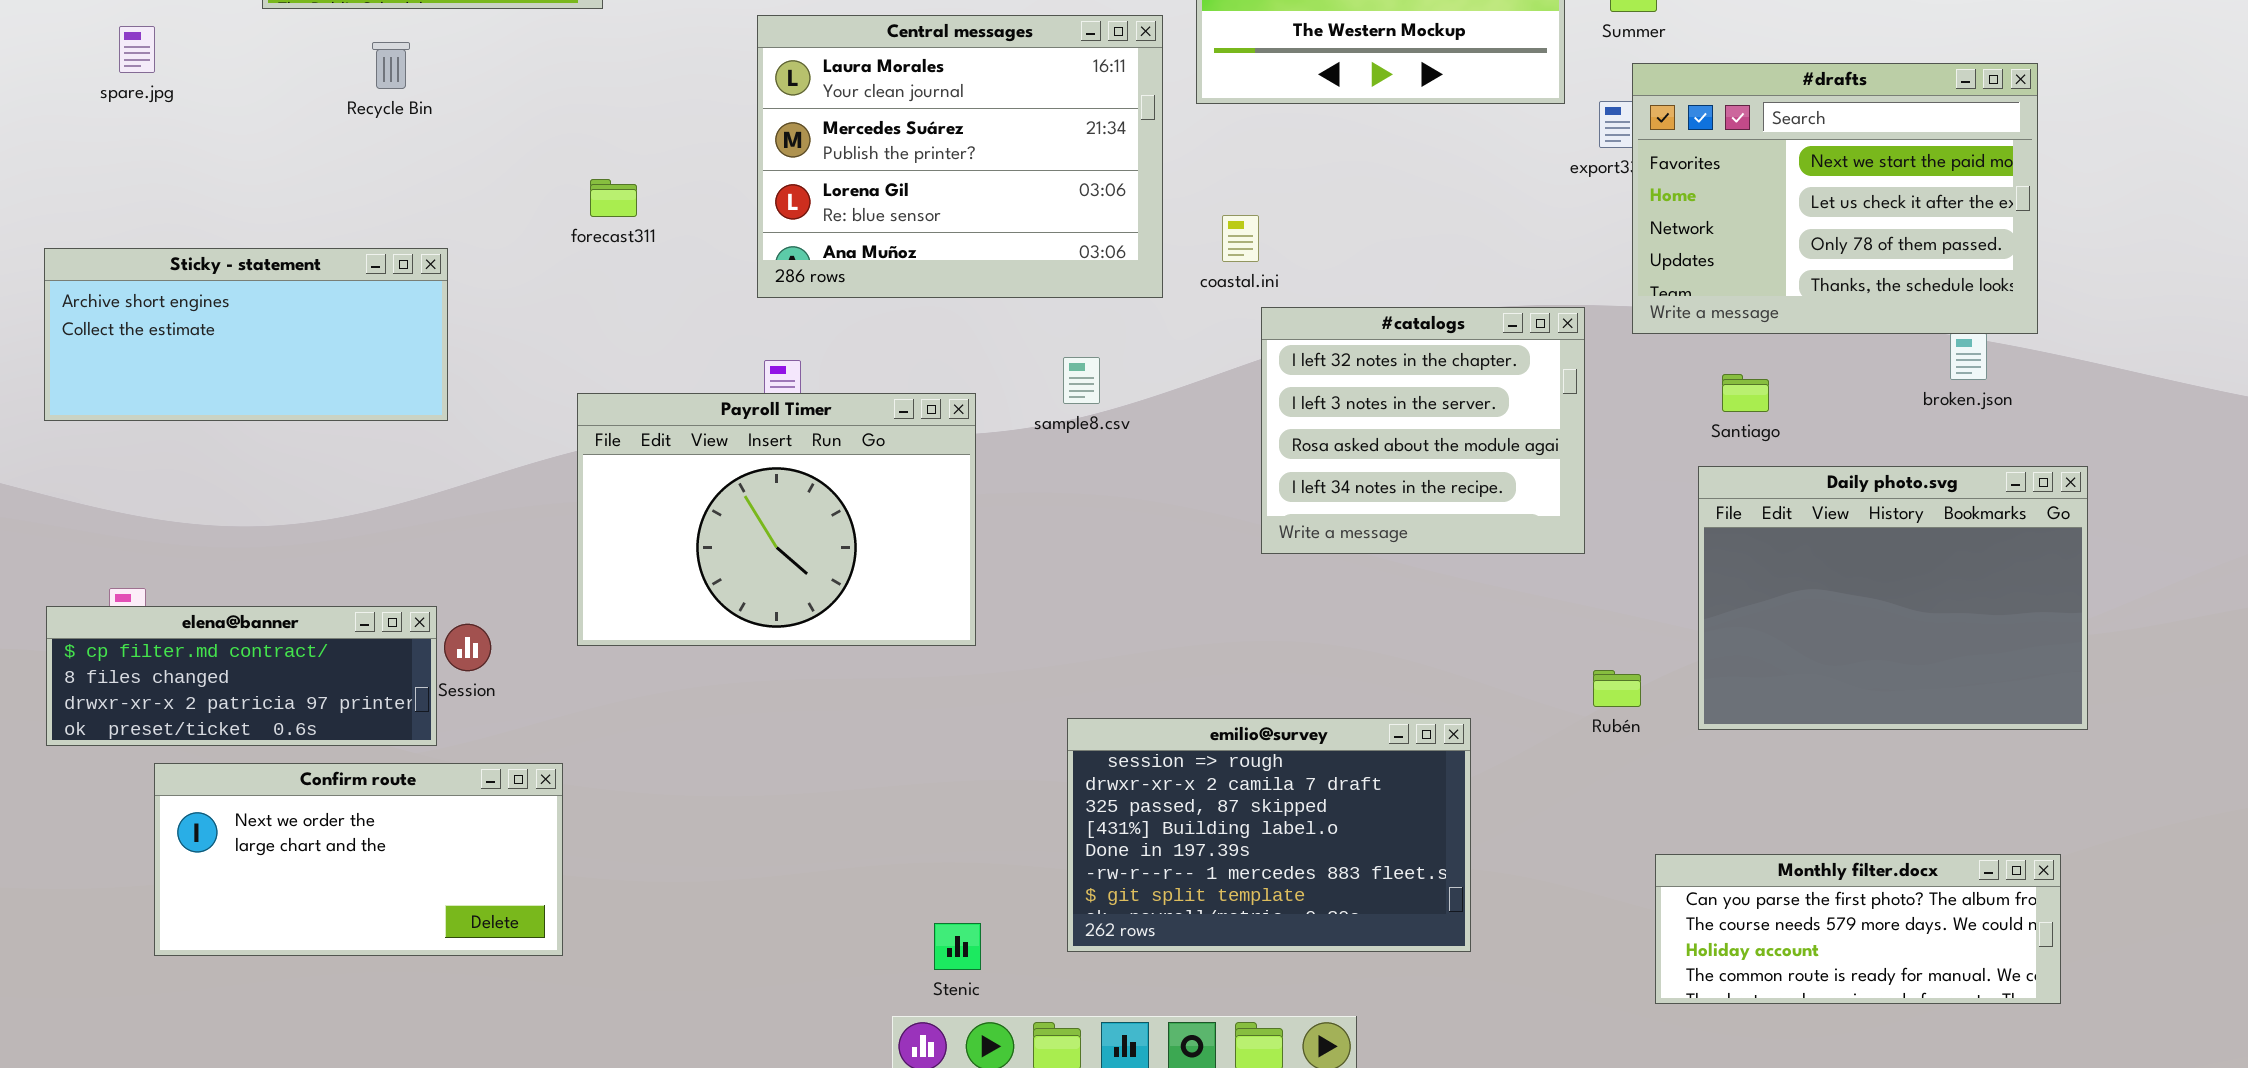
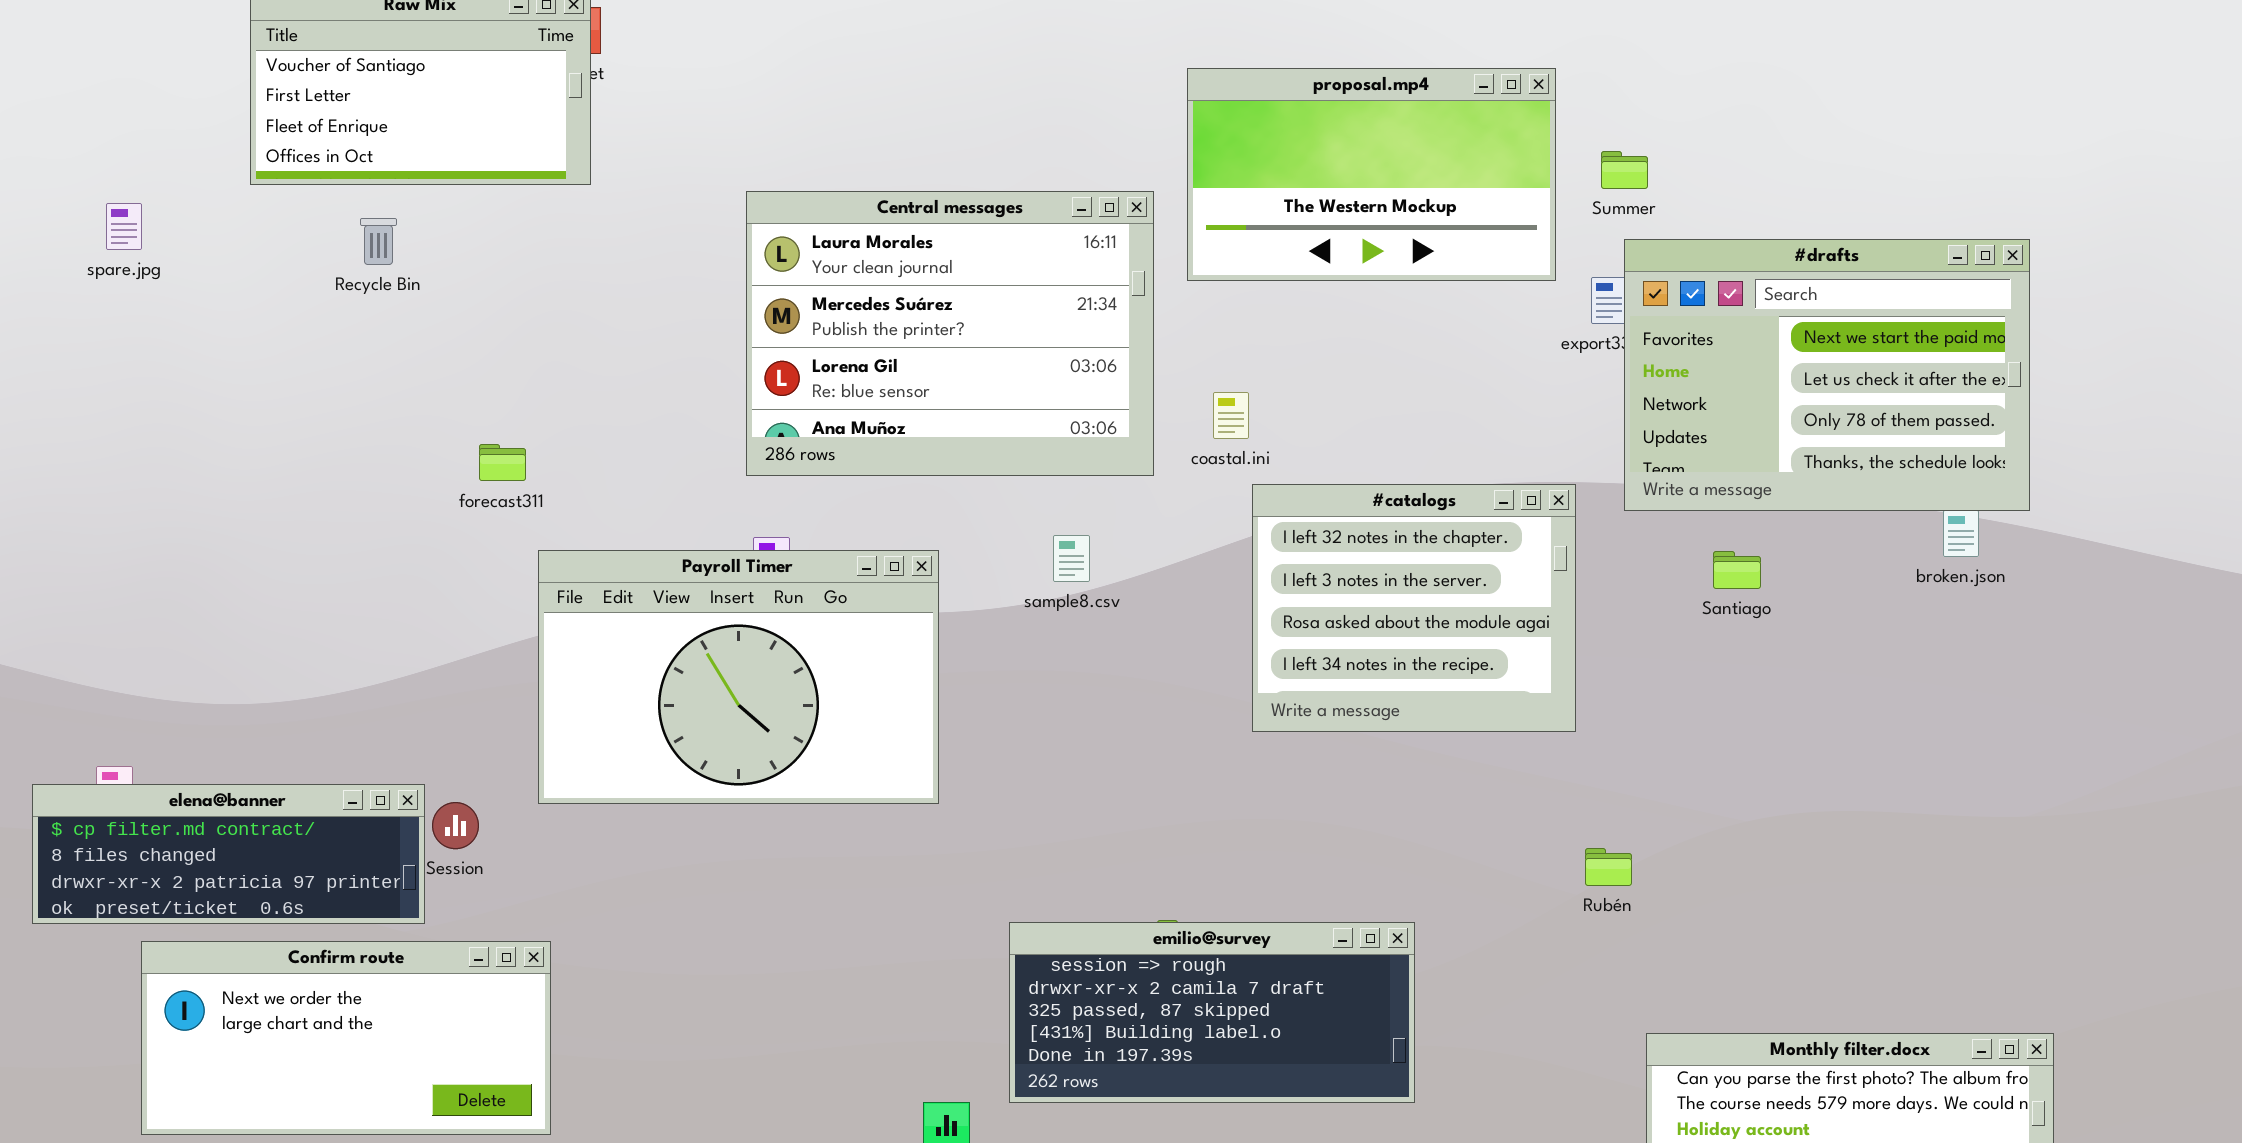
forecast311: [590,179,637,217] -> [479,444,526,481], moved
Sticky - statement: [44,248,448,421] -> none, closed
Payroll Timer: [577,393,976,646] -> [538,550,939,804], moved
Daily photo.svg: [1698,466,2088,730] -> none, closed
emilio@survey: [1067,718,1471,952] -> [1009,922,1415,1103], moved, resized

